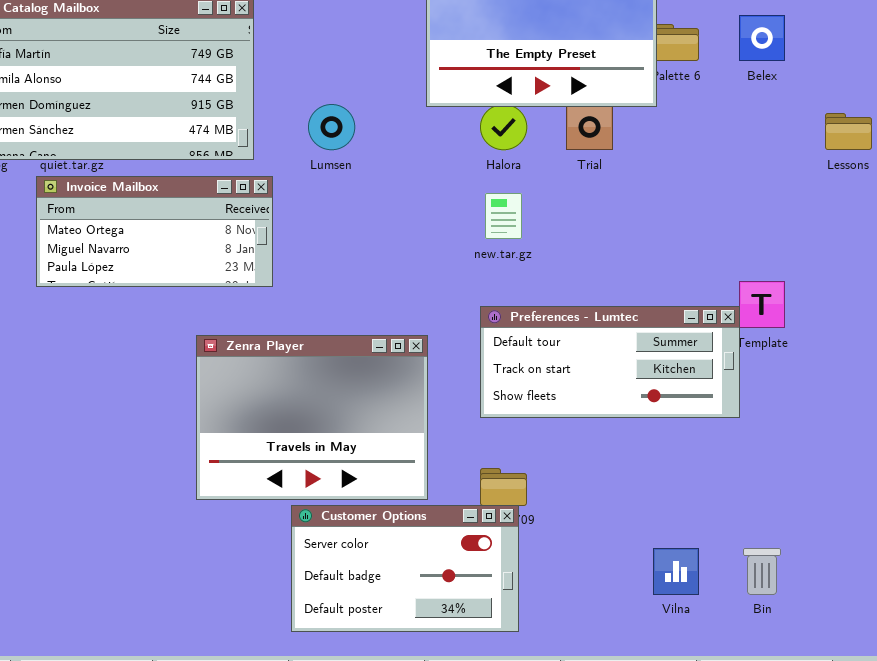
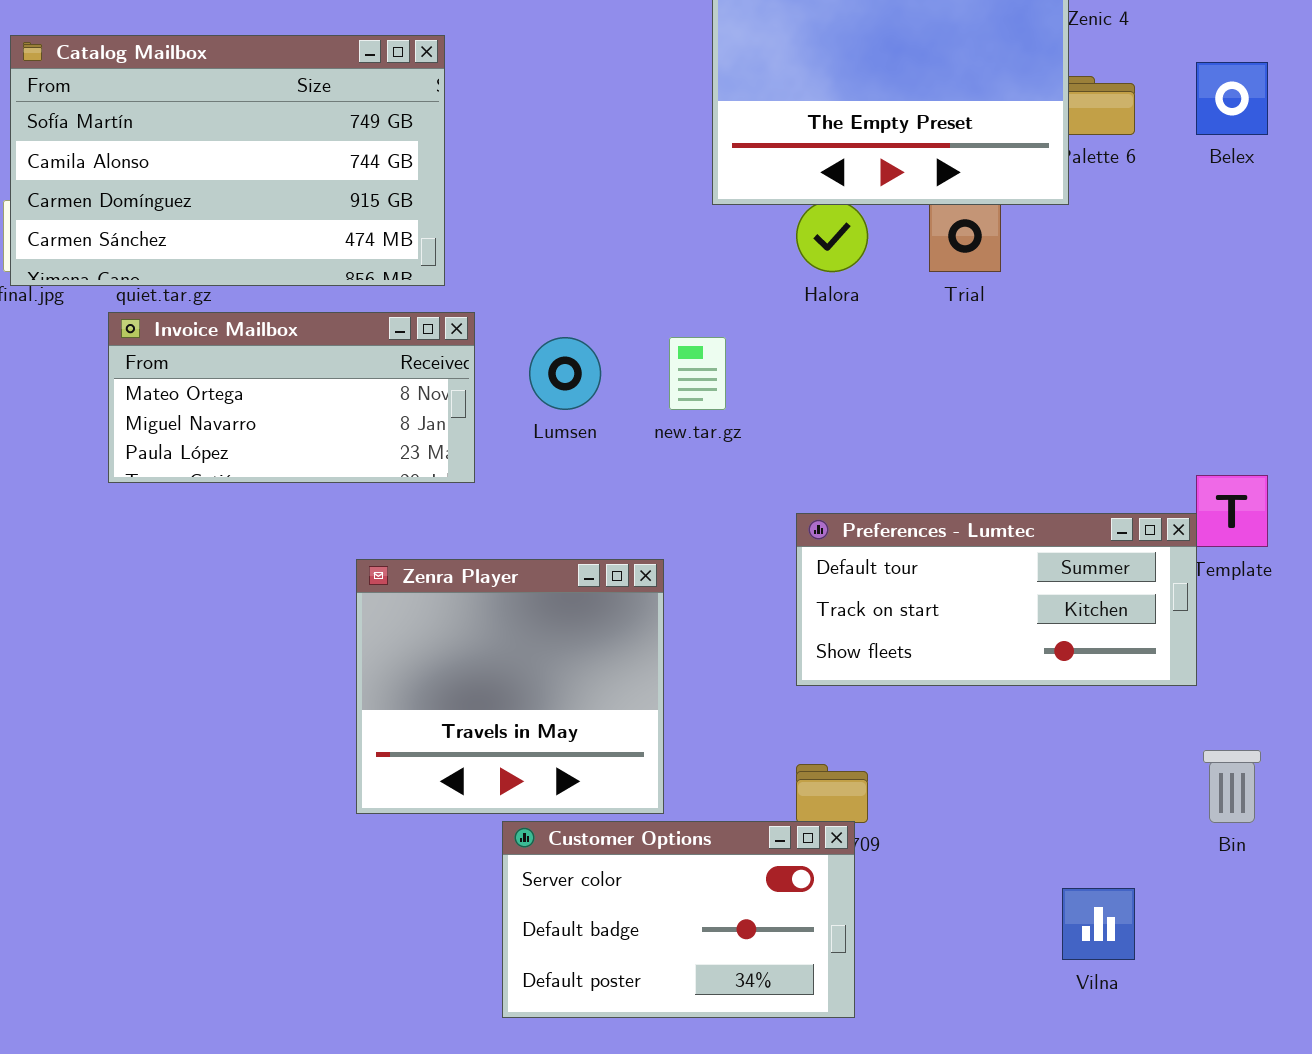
Lumsen: [308,104,355,150] -> [529,337,601,410], moved
new.tar.gz: [485,193,522,239] -> [669,337,726,410], moved
Zenra Player: [196,335,428,500] -> [356,559,664,814], resized
Bin: [743,548,781,595] -> [1203,750,1261,823], moved

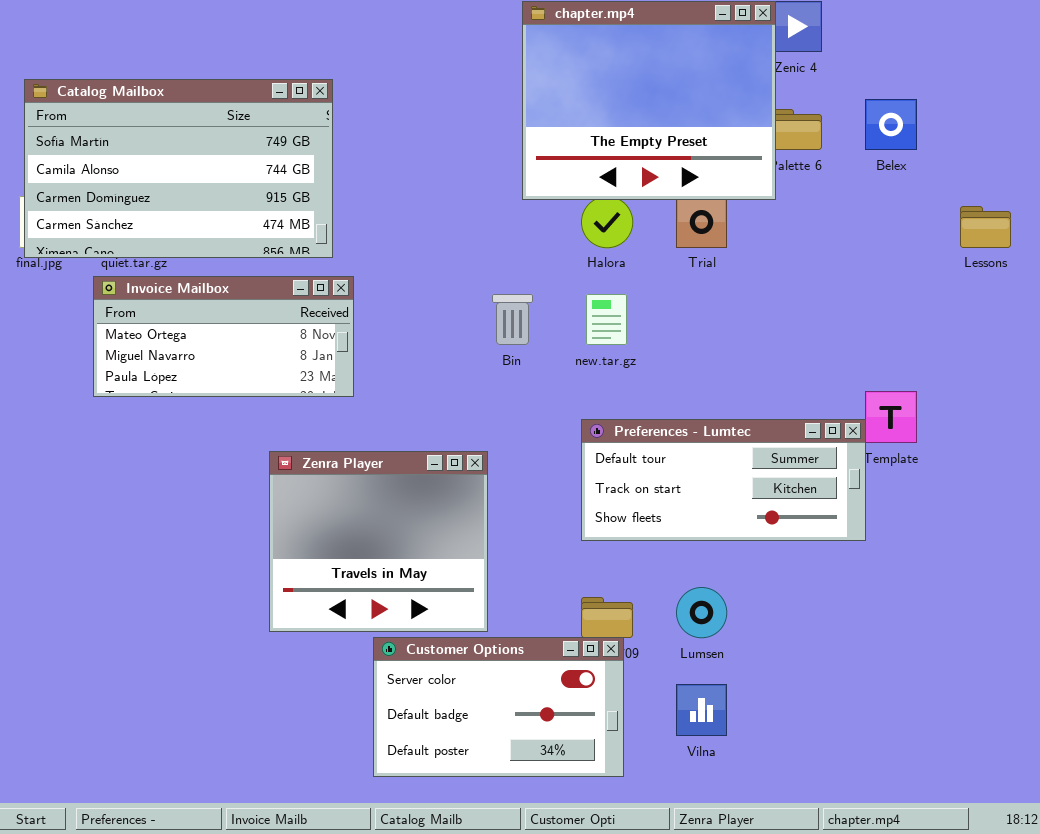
Lumsen: [529,337,601,410] -> [676,587,727,638], moved
new.tar.gz: [669,337,726,410] -> [586,294,627,345], moved
Bin: [1203,750,1261,823] -> [492,294,533,345], moved
Vilna: [1062,888,1135,960] -> [676,684,727,736], moved

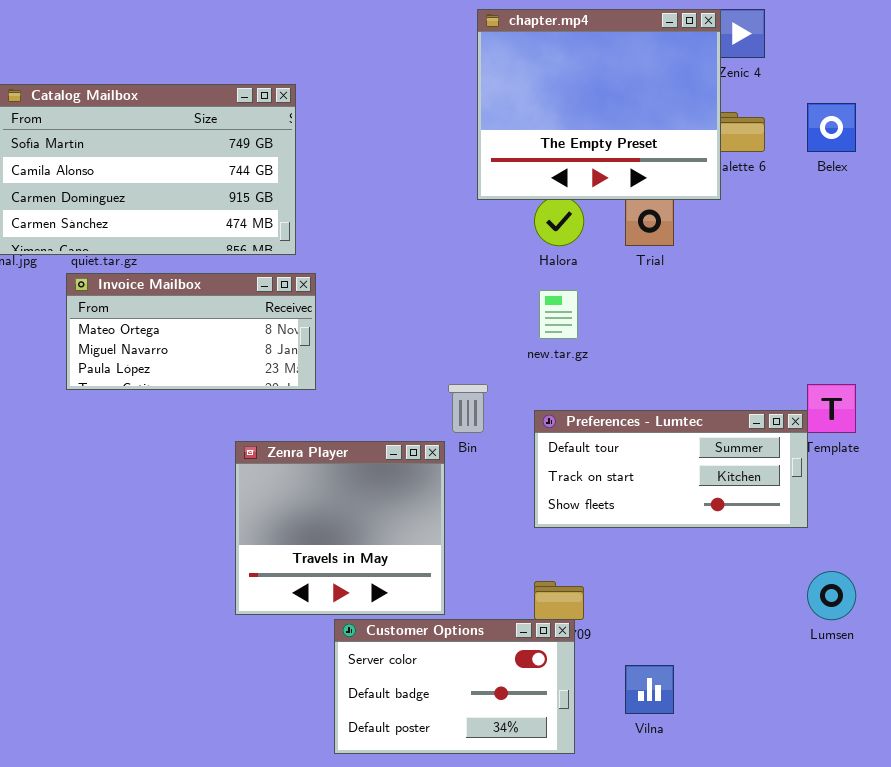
Bin: [492,294,533,345] -> [448,384,488,433], moved
Lumsen: [676,587,727,638] -> [807,571,856,620], moved

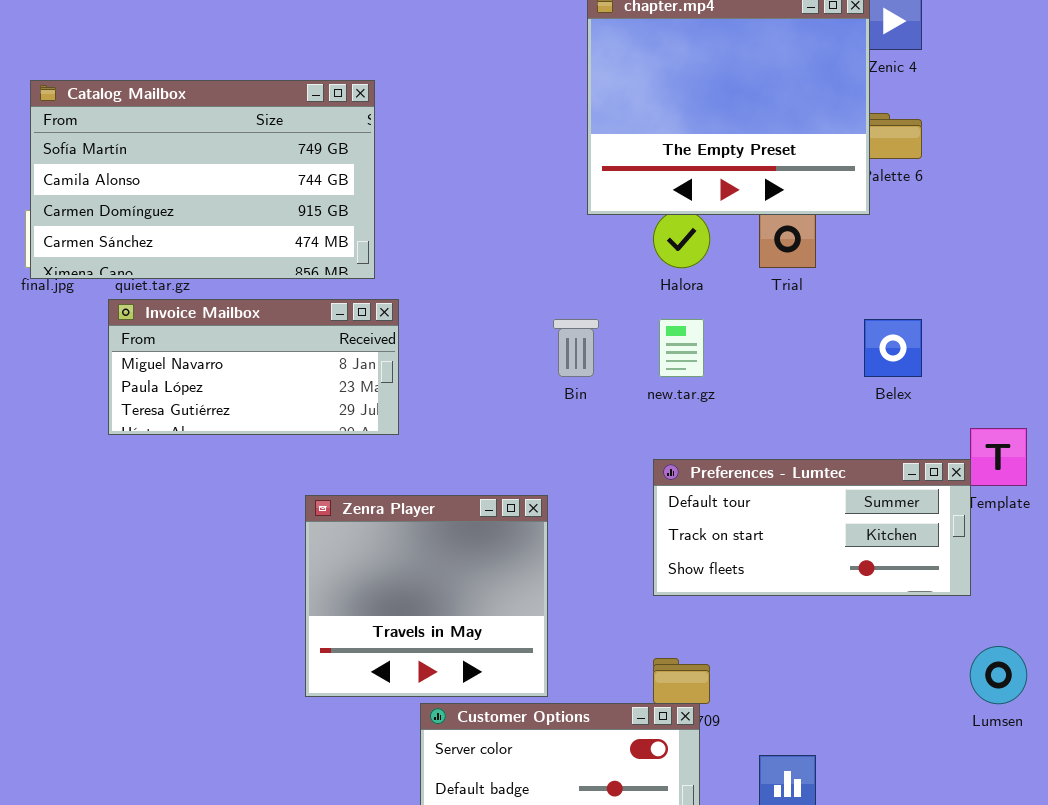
Belex: [807,103,856,152] -> [864,319,922,377], moved
Invoice Mailbox: [66,273,316,390] -> [108,299,399,435], scrolled down 1 row
Bin: [448,384,488,433] -> [553,319,599,377], moved

